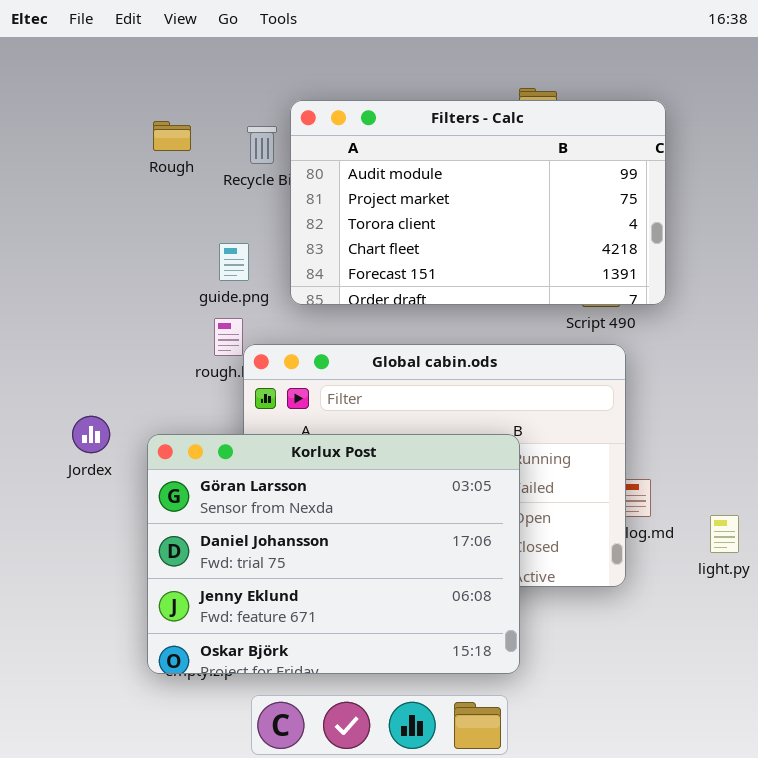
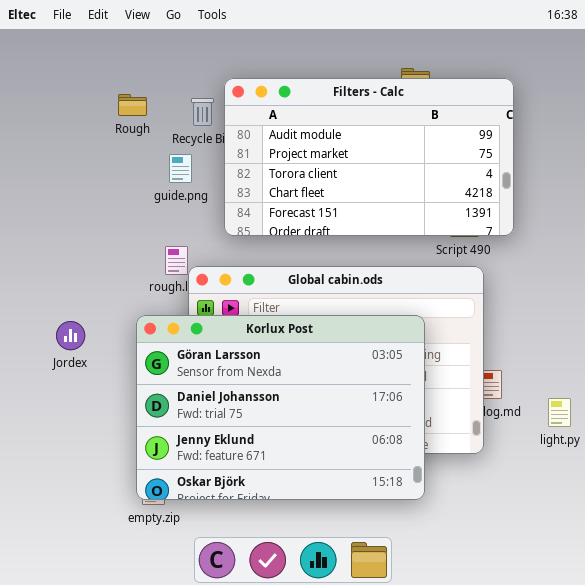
guide.png: [219,243,249,281] -> [169,154,192,183], moved
Korlux Post: [147,434,520,674] -> [136,315,425,500], moved

